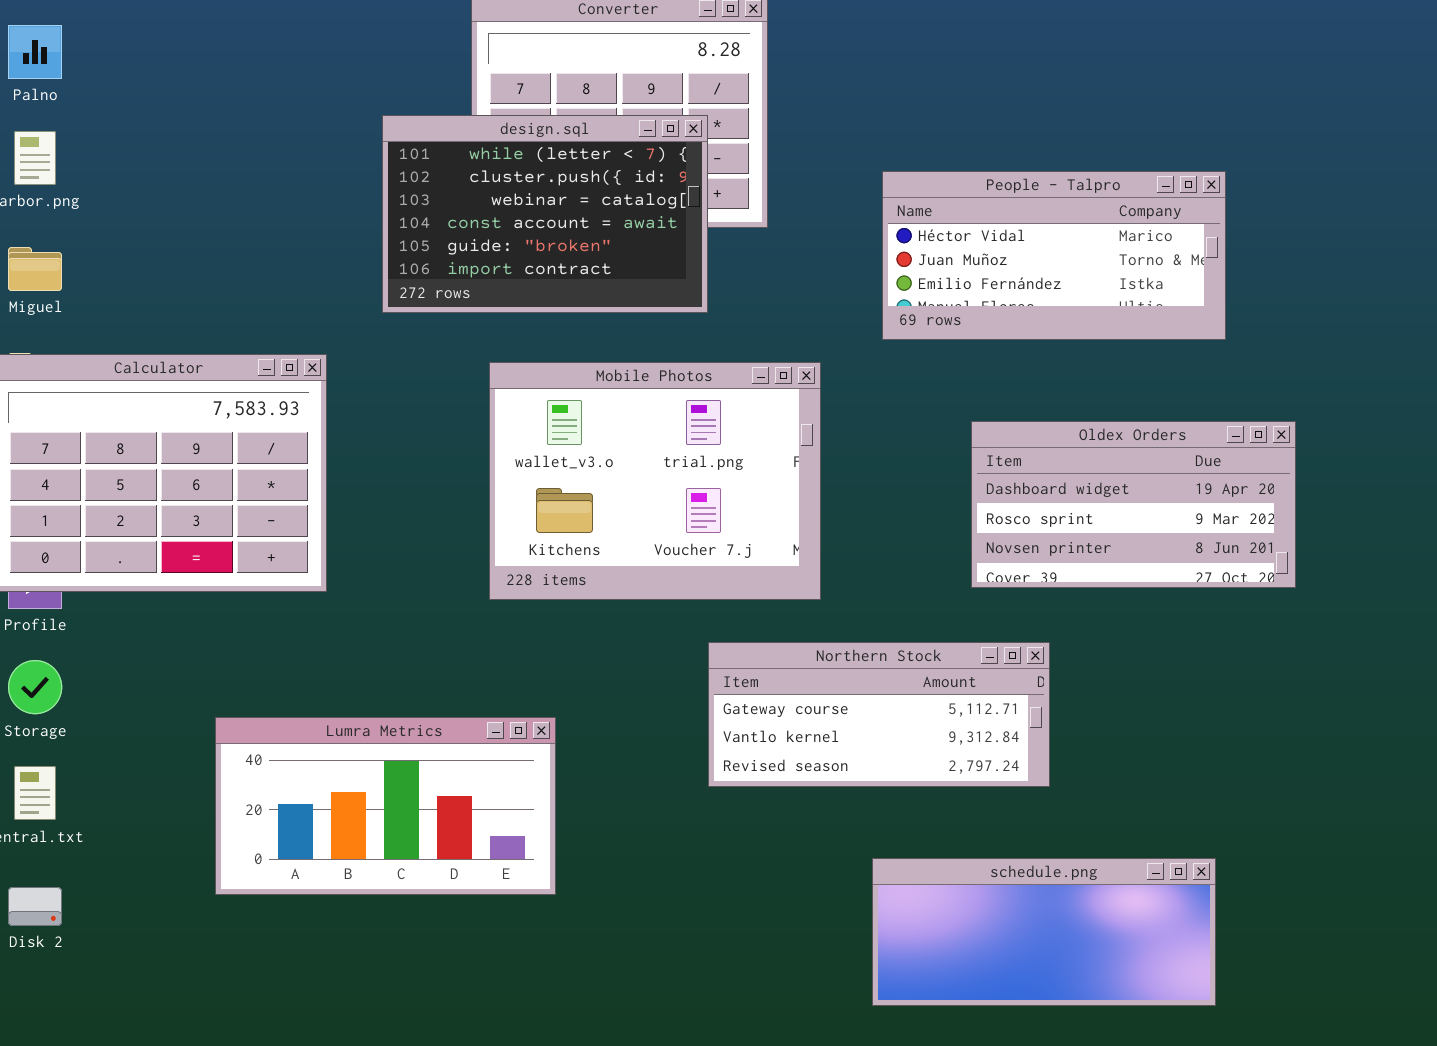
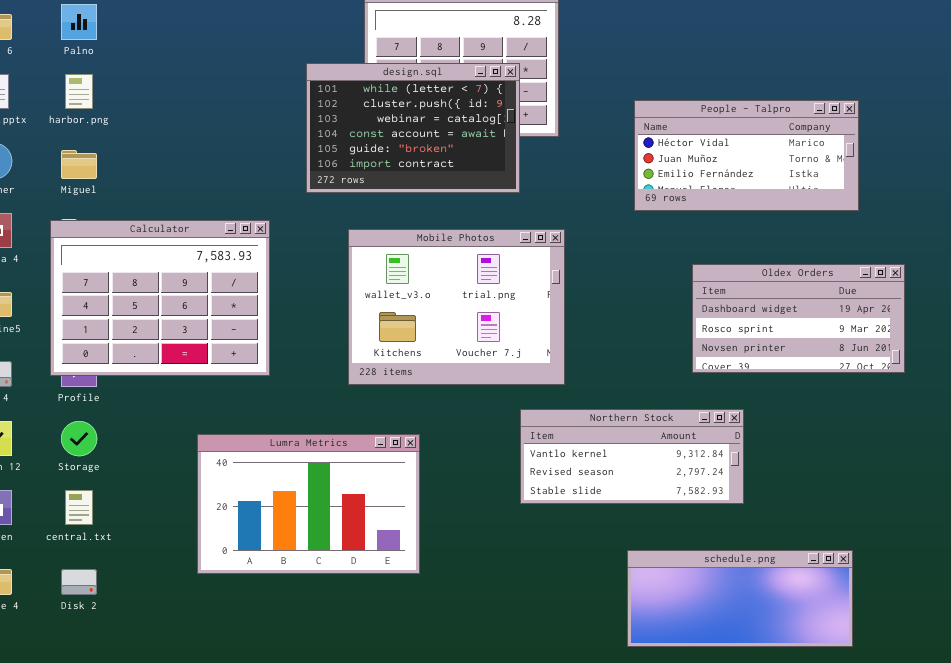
Mobile Photos: [489,362,821,600] -> [348,229,565,385], moved
Northern Stock: [708,642,1050,787] -> [520,409,744,504], scrolled down 1 row
Lumra Metrics: [215,717,556,895] -> [197,434,420,574], resized

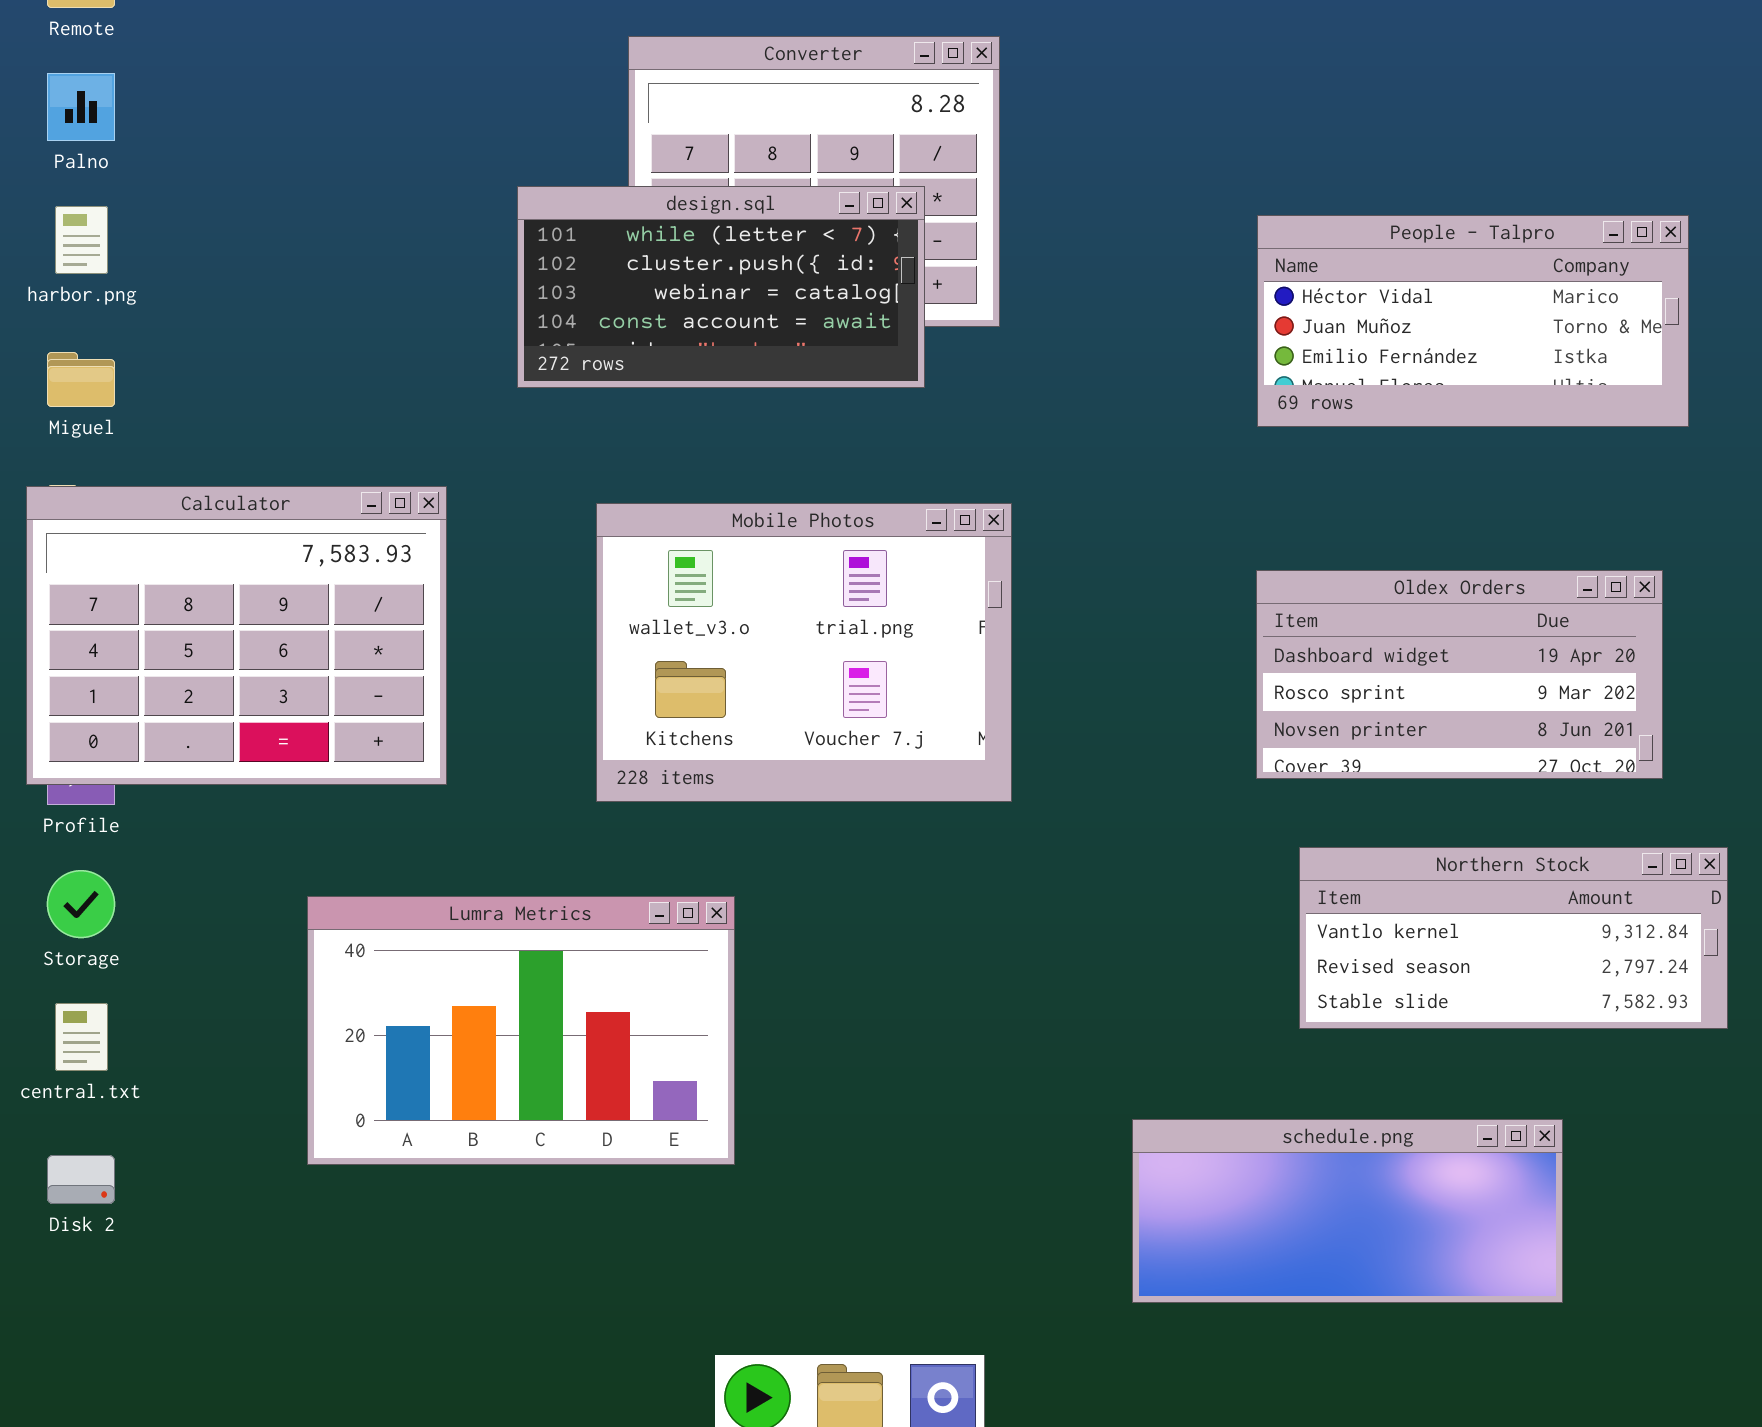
design.sql: [306,63,520,193] -> [517,186,925,388], resized
People - Talpro: [634,100,859,211] -> [1257,215,1689,427], moved
Northern Stock: [520,409,744,504] -> [1299,847,1728,1029], moved

